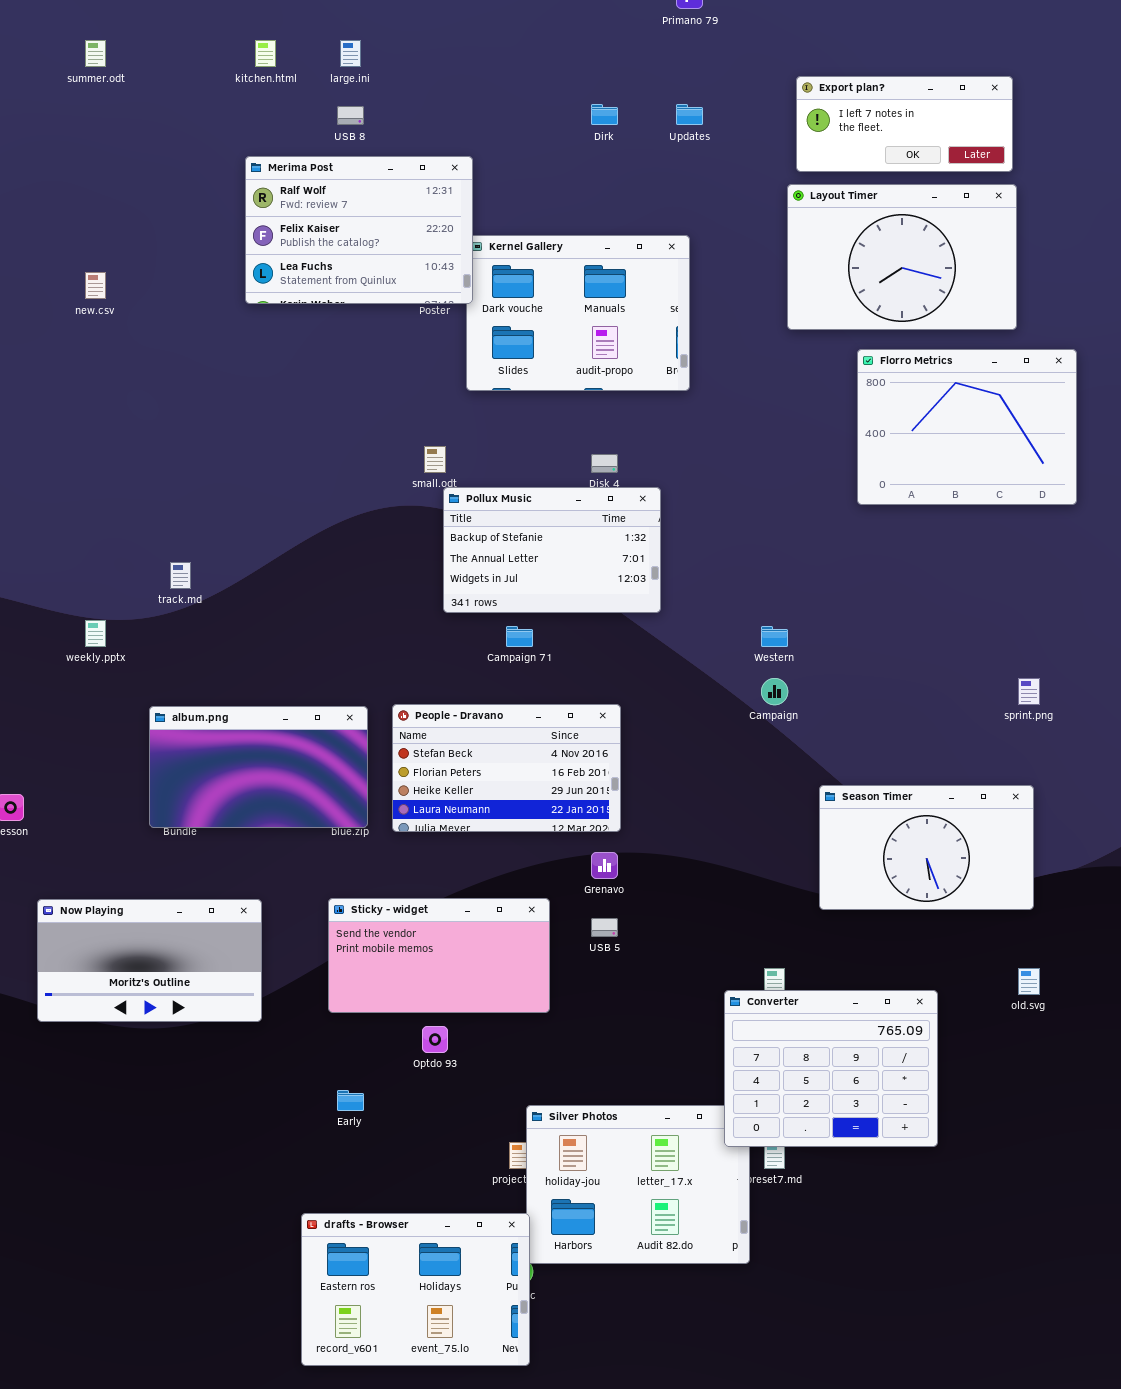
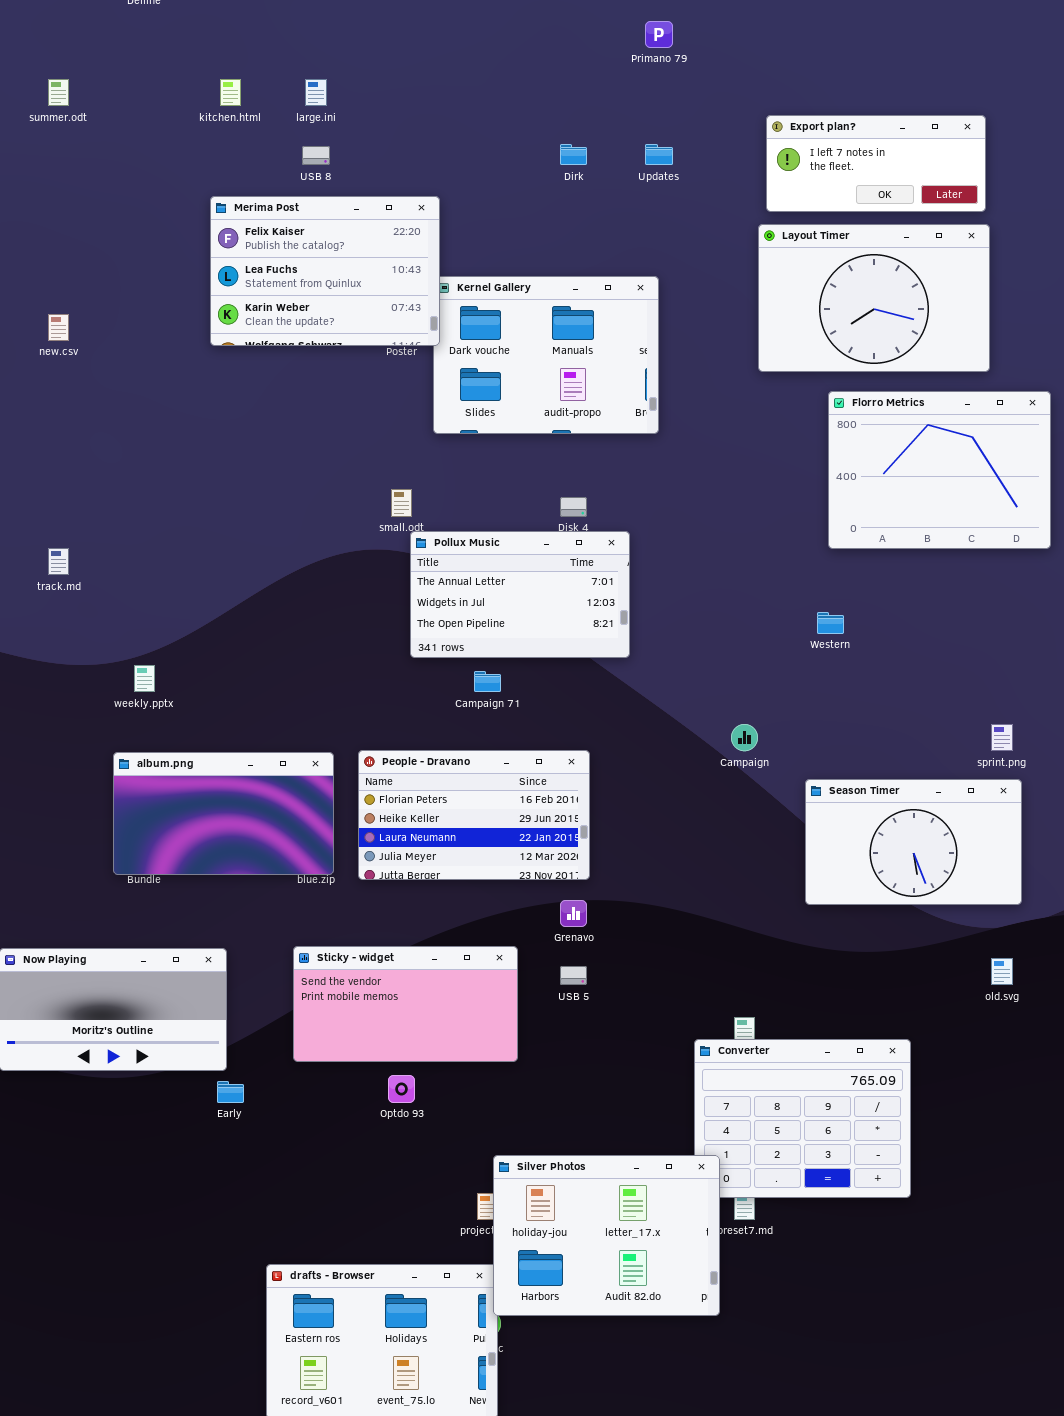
Merima Post: [245,156,473,304] -> [210,196,440,346], scrolled down 1 row
Pollux Music: [443,487,661,613] -> [410,531,630,658], scrolled down 1 row
track.md: [170,562,191,589] -> [48,548,69,575], moved
weekly.pptx: [85,620,106,647] -> [134,665,155,692], moved
Western: [761,626,788,647] -> [817,612,844,634], moved
People - Dravano: [392,704,621,832] -> [358,750,590,880], scrolled down 1 row
Season Timer: [819,785,1034,910] -> [805,779,1022,905], moved
old.svg: [1018,968,1040,995] -> [991,958,1013,985], moved
Early: [337,1090,364,1111] -> [217,1081,244,1103], moved
Silver Photos: [526,1105,750,1264] -> [493,1155,720,1316], raised

